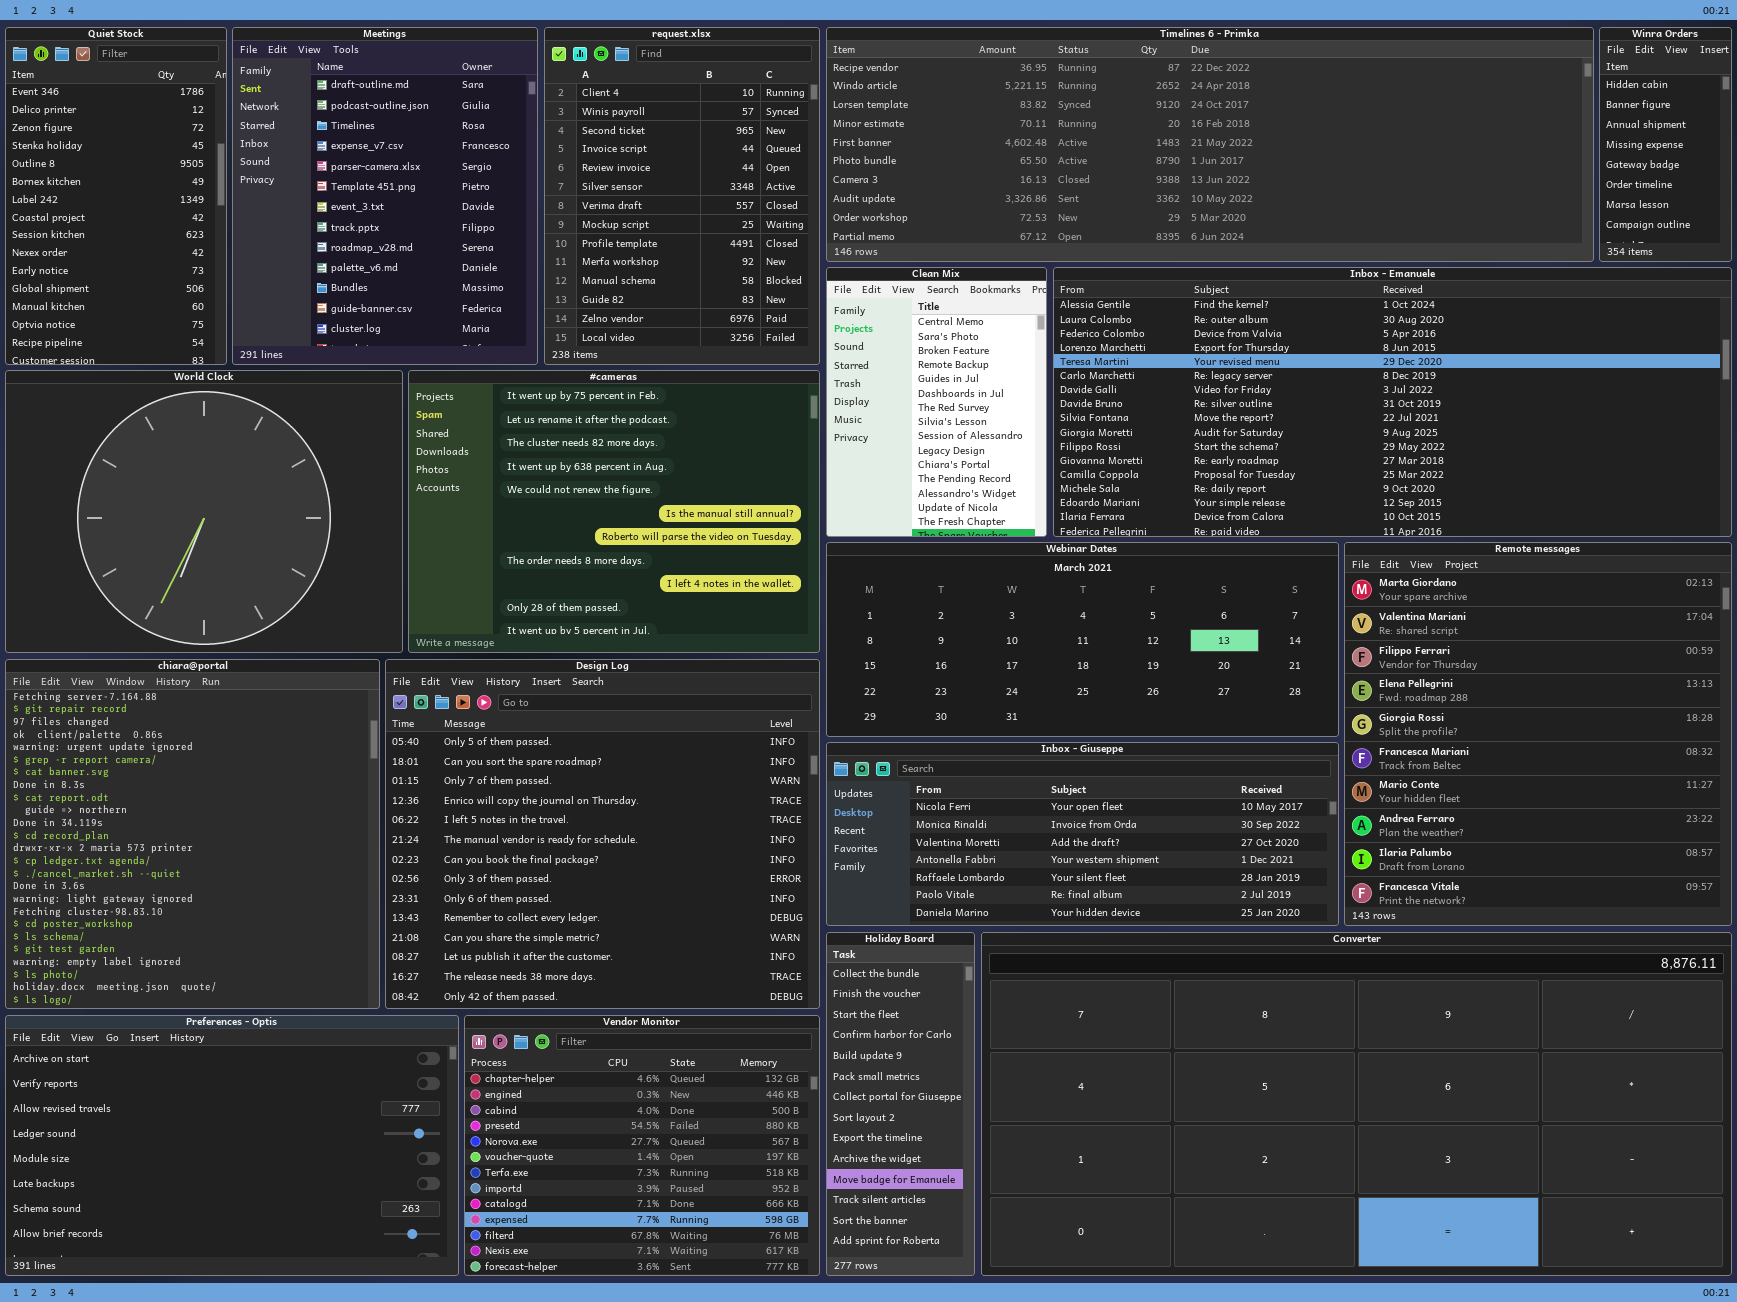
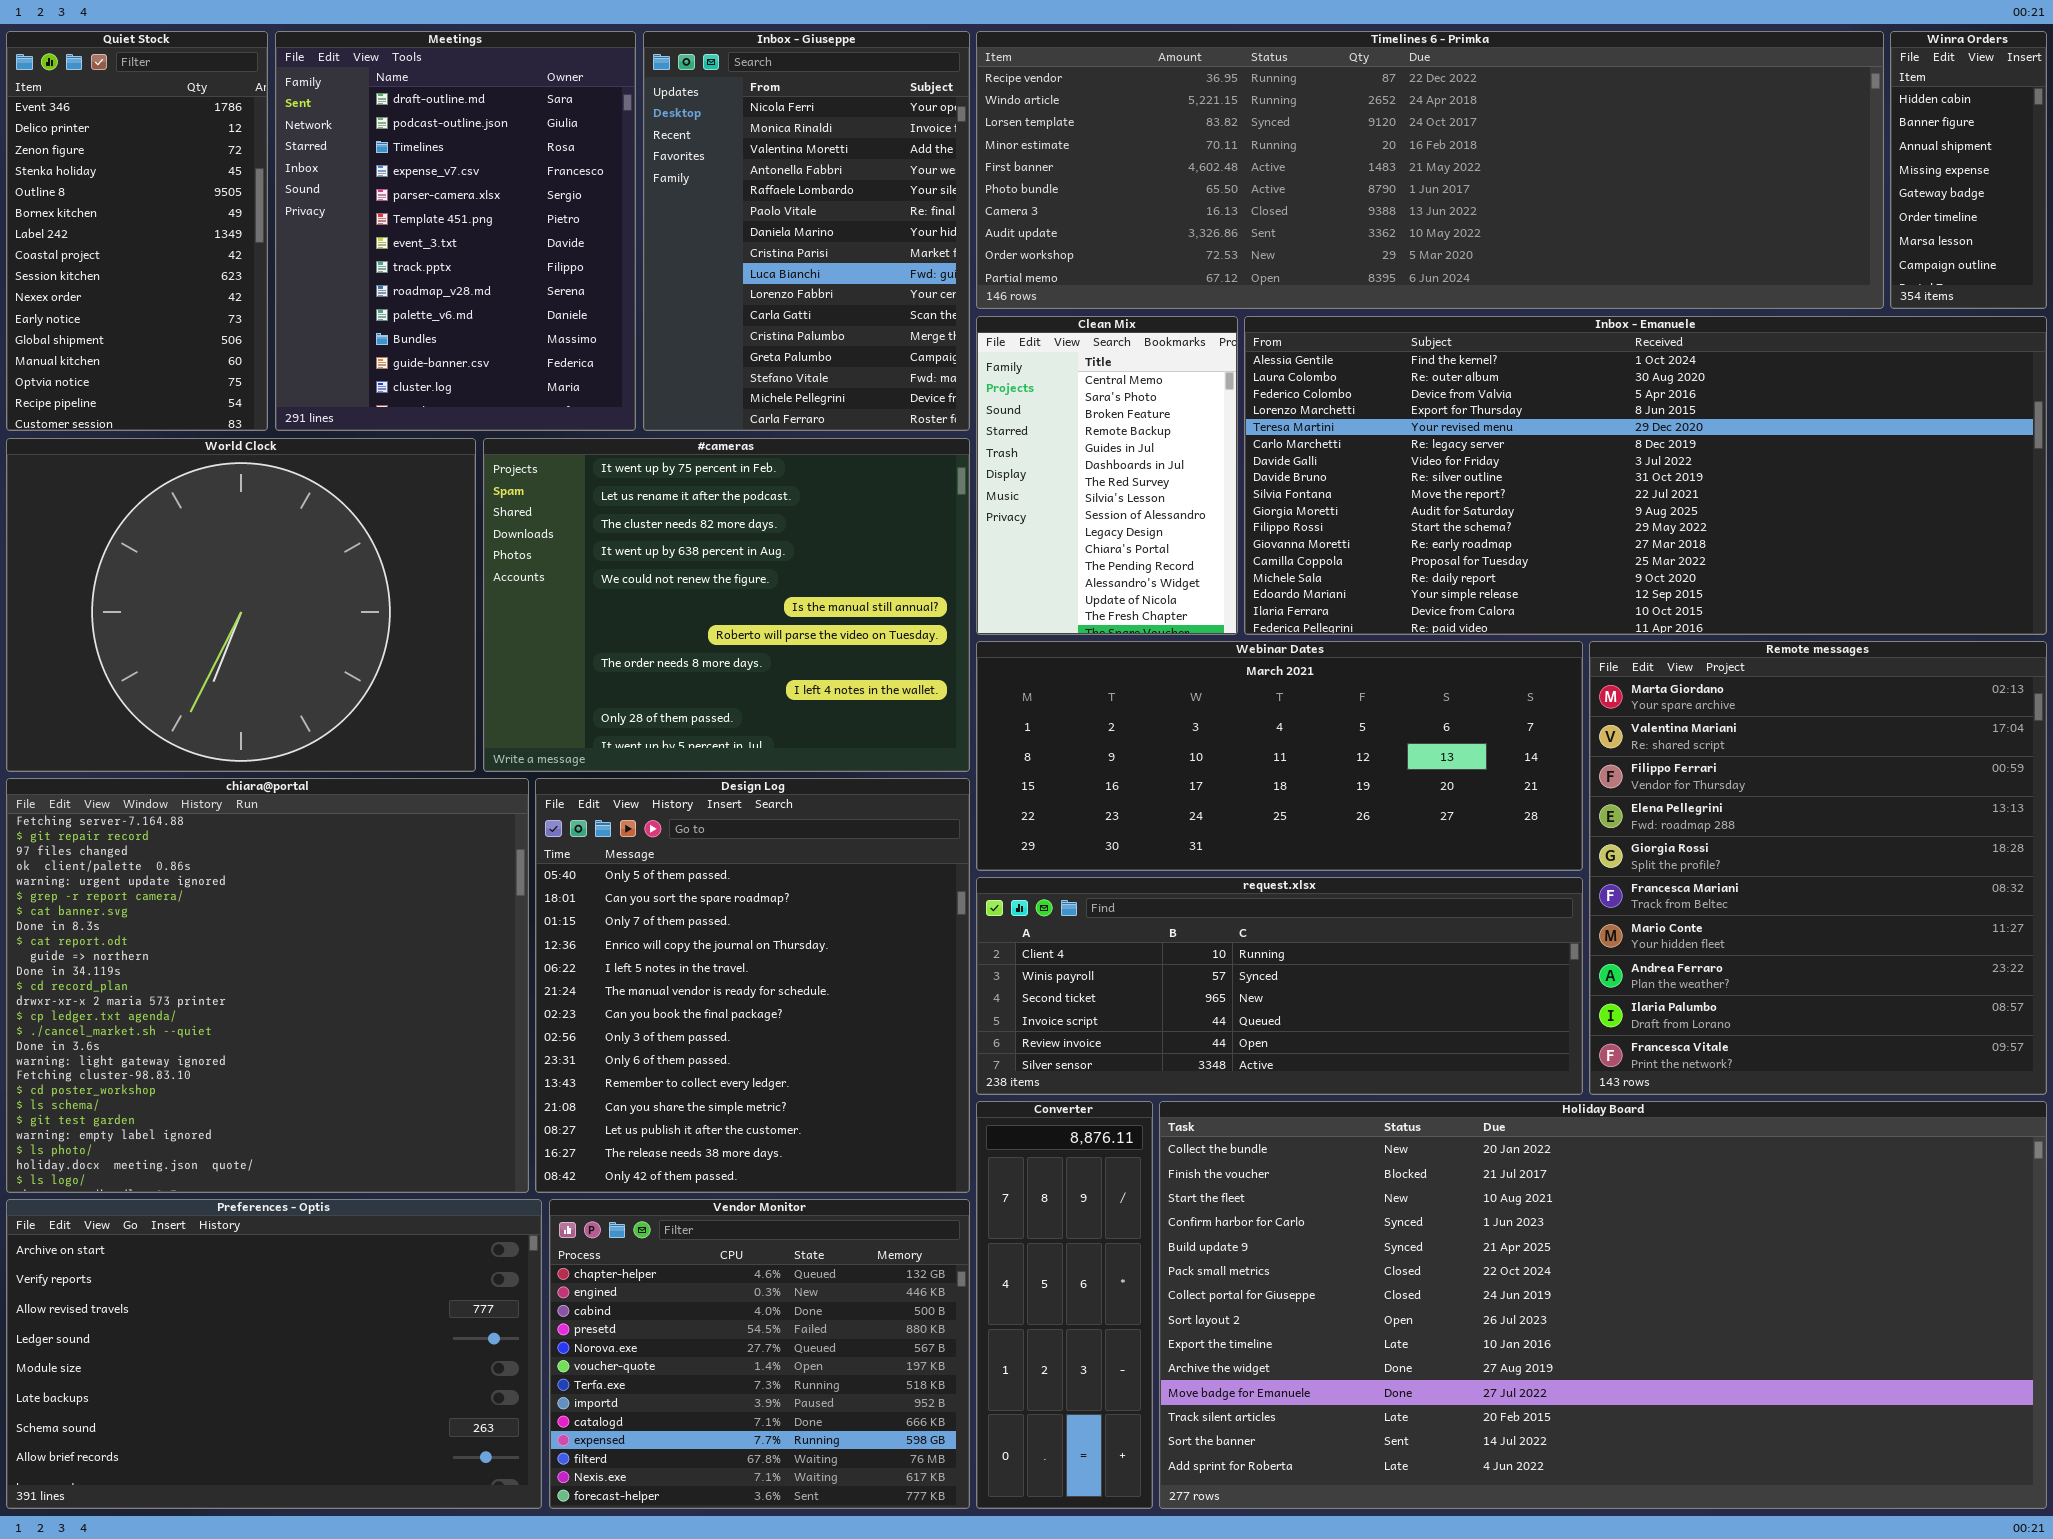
request.xlsx: [544,27,820,365] -> [976,877,1583,1095], moved, resized
chiara@portal: [5,659,380,1009] -> [6,778,529,1193], resized
Design Log: [385,659,820,1009] -> [535,778,970,1193], resized
Inbox - Giuseppe: [826,742,1339,926] -> [643,31,970,431], moved, resized
Holiday Board: [826,932,975,1276] -> [1159,1101,2047,1509], moved, resized
Converter: [981,932,1732,1276] -> [976,1101,1153,1509], moved, resized

